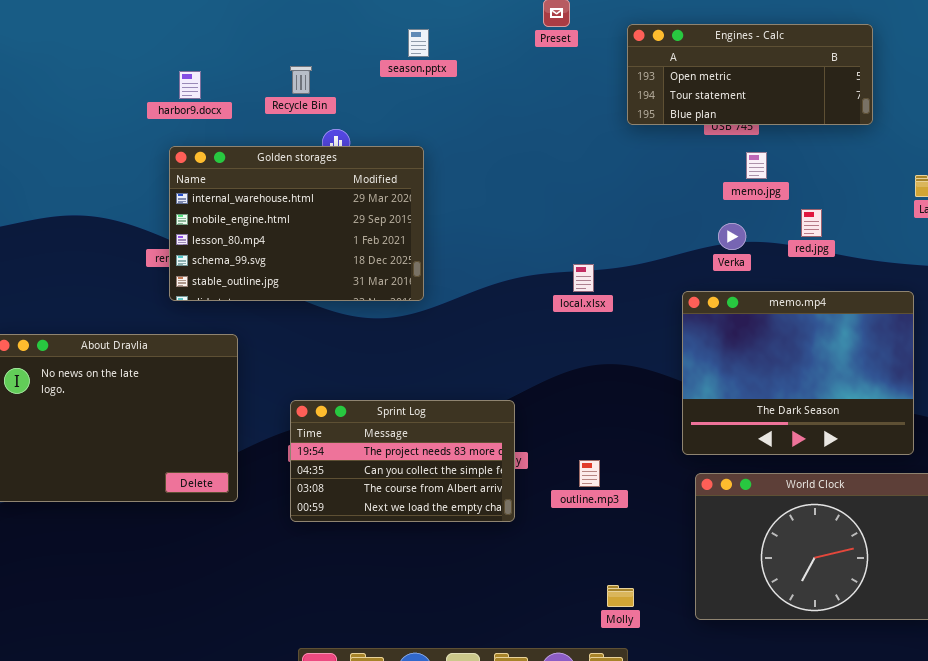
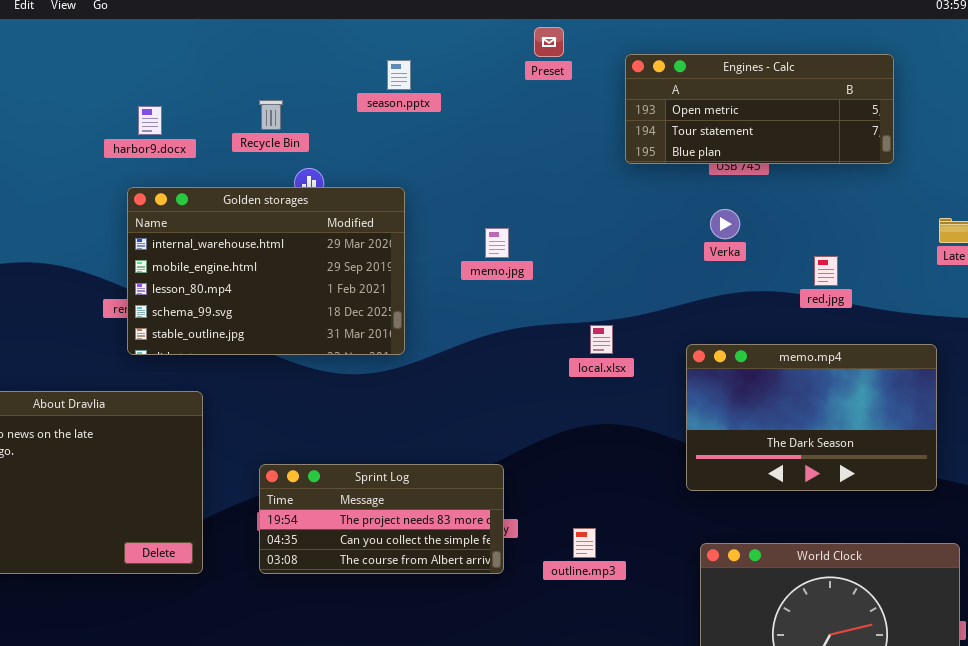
memo.jpg: [746,152,767,179] -> [485,228,509,258], moved
Verka: [718,223,746,250] -> [710,209,740,239], moved
local.xlsx: [573,264,594,292] -> [590,325,613,354], moved
memo.mp4: [682,291,914,455] -> [686,344,937,491], resized
Sprint Log: [290,400,515,522] -> [259,464,504,574], resized

